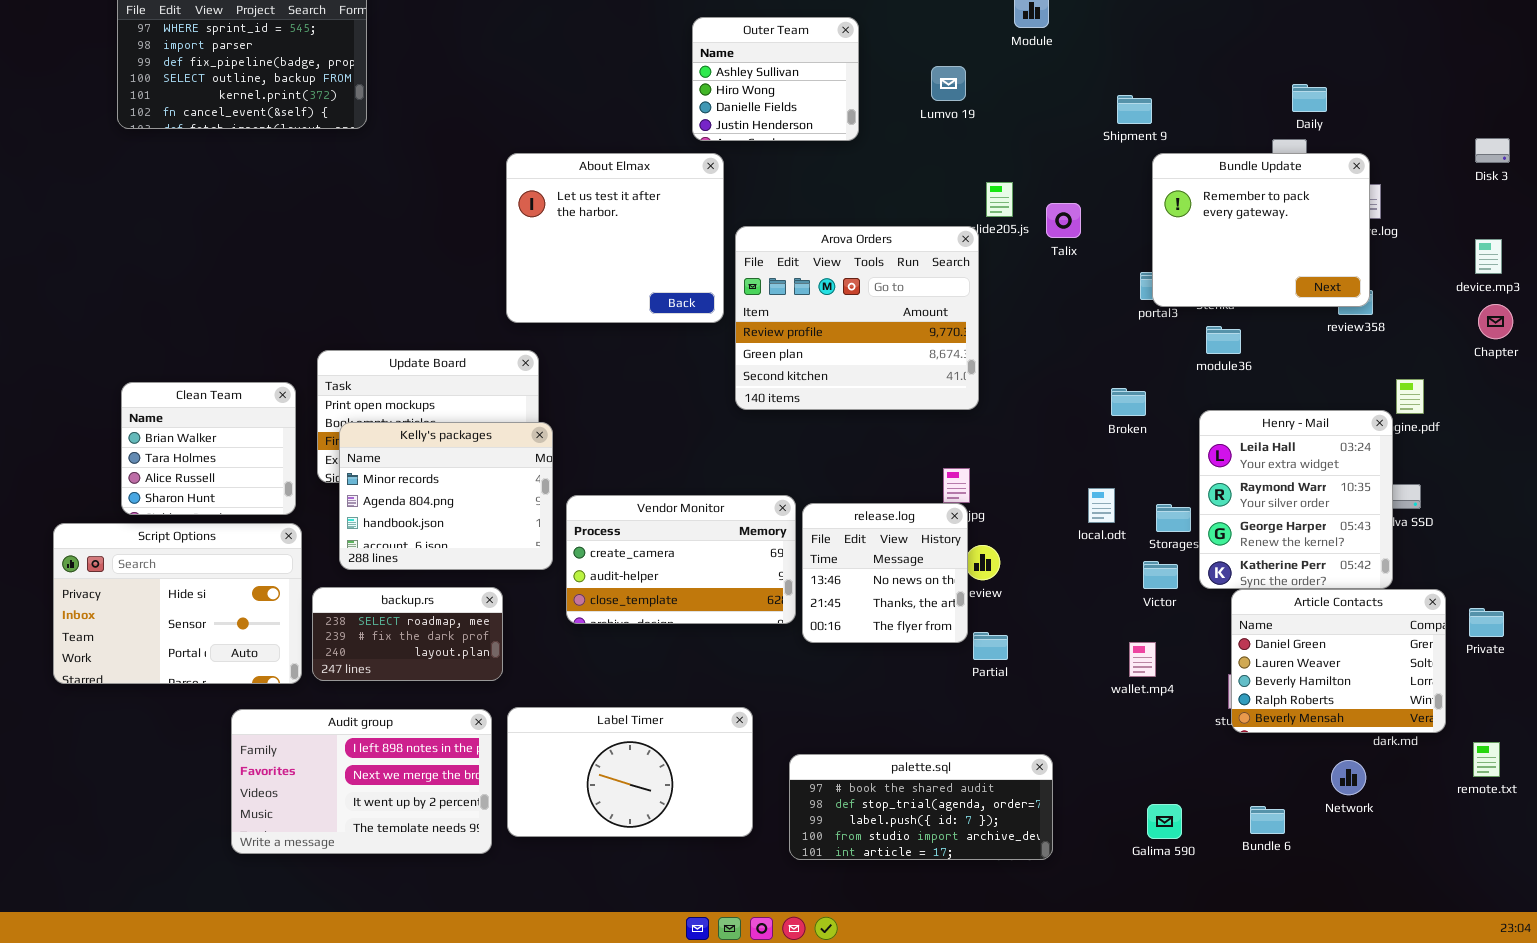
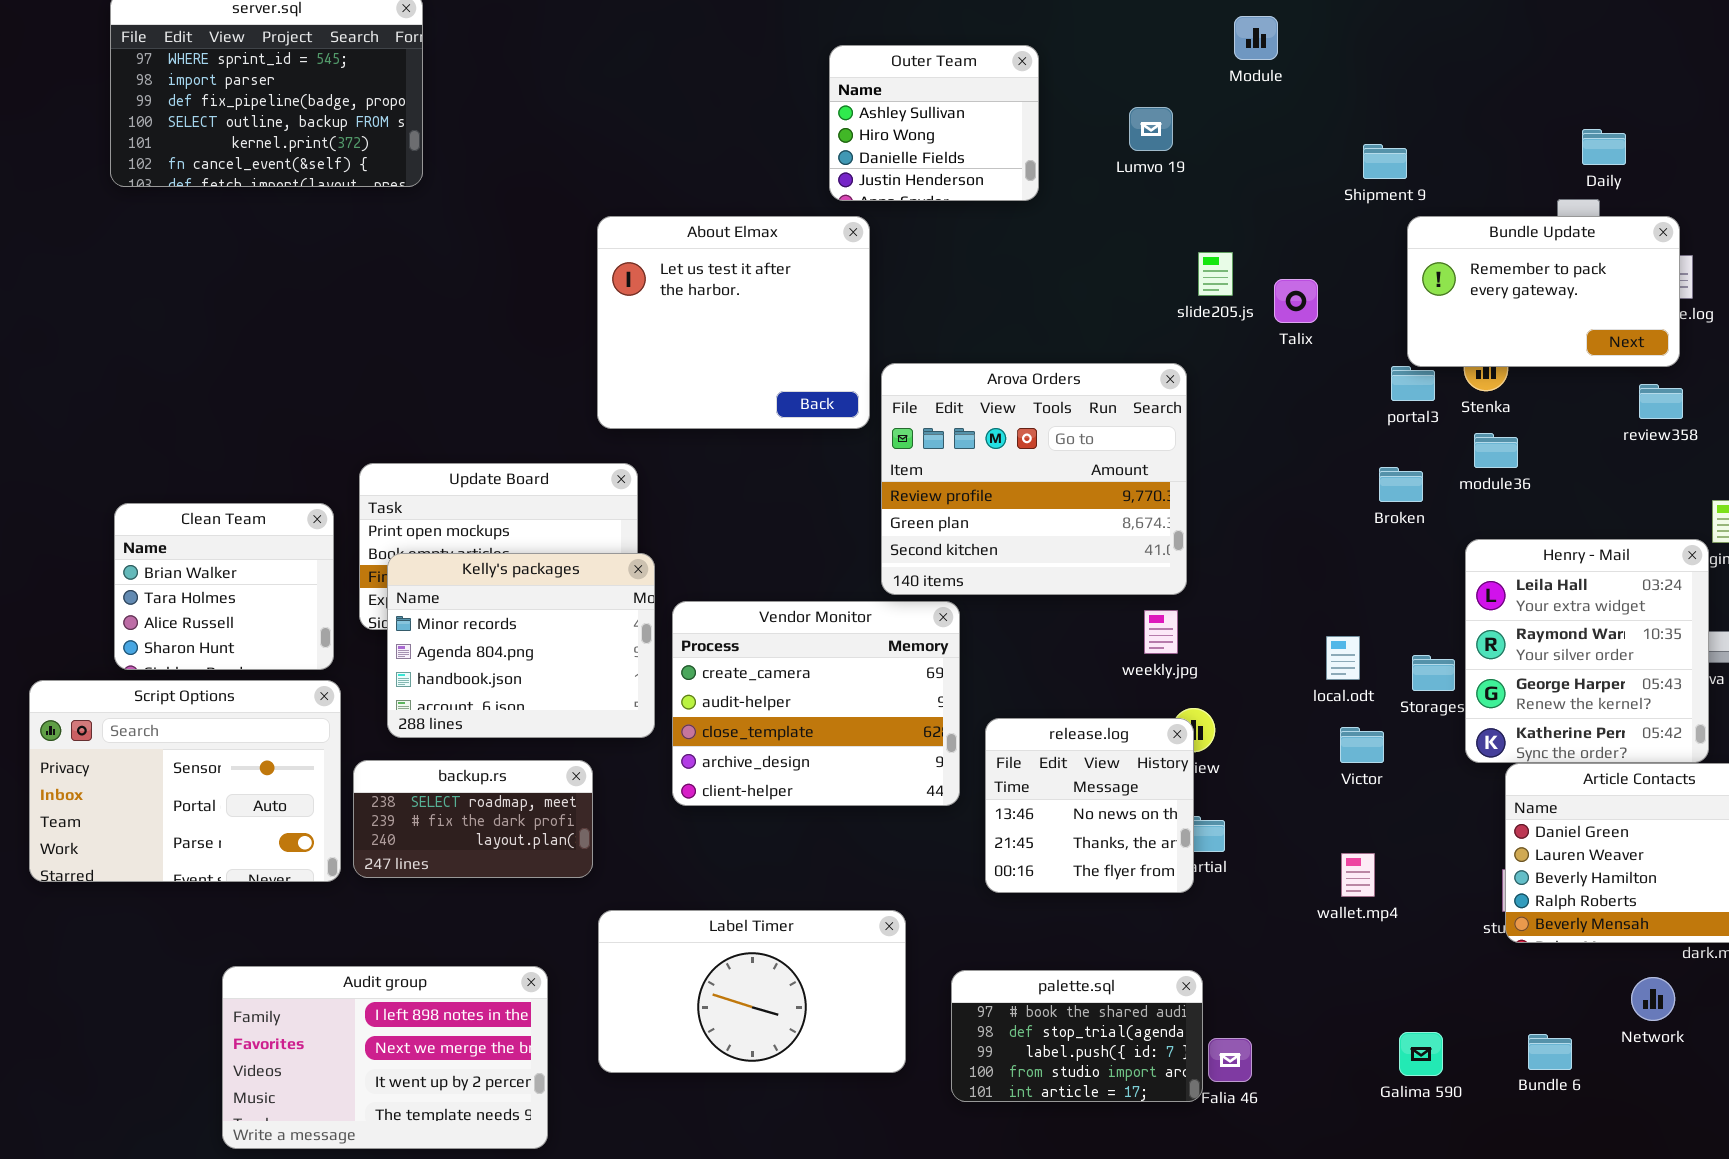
Bundle Update: [1152,153,1370,307] -> [1407,216,1680,367], resized
Arova Orders: [735,226,979,410] -> [881,363,1187,595], moved
Broken: [1111,388,1146,416] -> [1379,467,1423,502], moved
Vendor Monitor: [566,495,796,624] -> [672,601,960,806], resized
release.log: [802,503,968,643] -> [985,718,1194,893], moved
Script Options: [53,523,302,684] -> [29,680,341,882], scrolled down 1 row
Victor: [1143,561,1178,589] -> [1340,727,1384,763], moved
wallet.mp4: [1129,642,1156,677] -> [1341,853,1375,897], moved
Audit group: [231,709,492,854] -> [222,966,548,1149], moved
palette.sql: [789,754,1053,860] -> [951,970,1203,1102], resized

